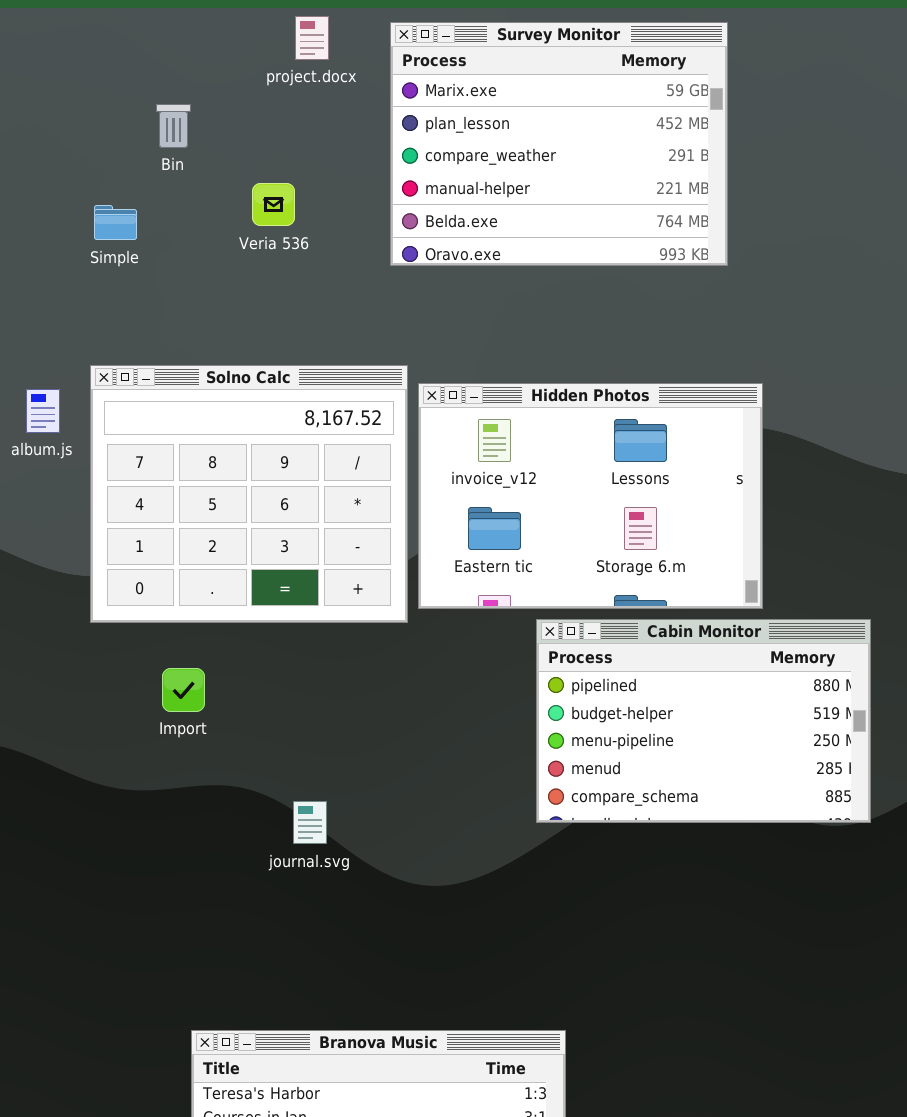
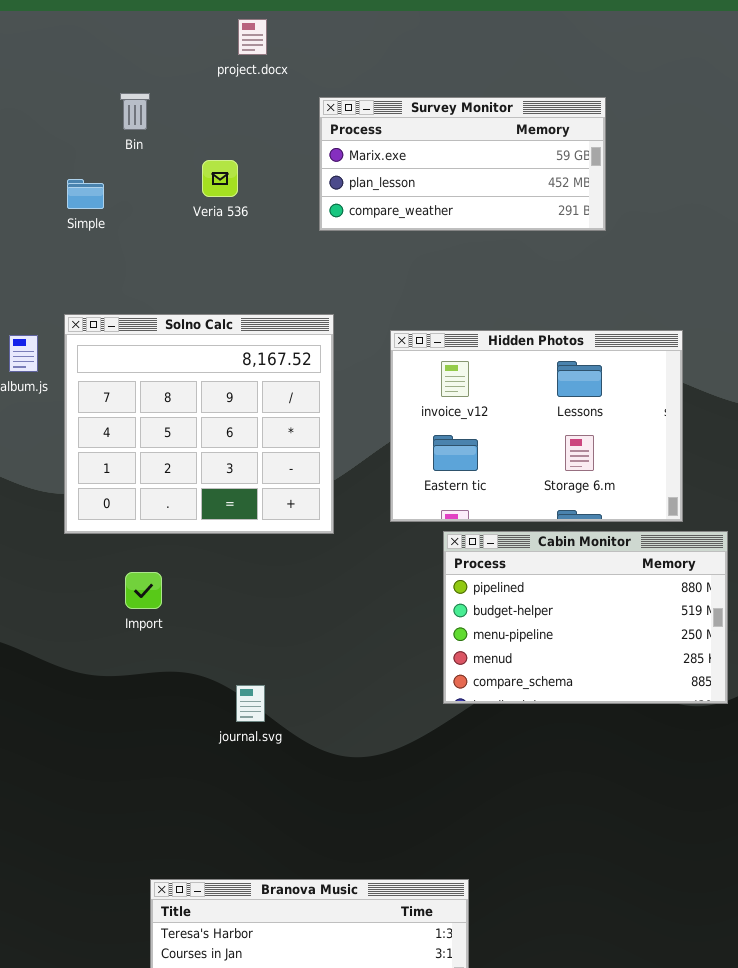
Survey Monitor: [390,22,728,266] -> [319,97,606,231], resized
Hidden Photos: [418,383,763,609] -> [390,330,683,522], moved

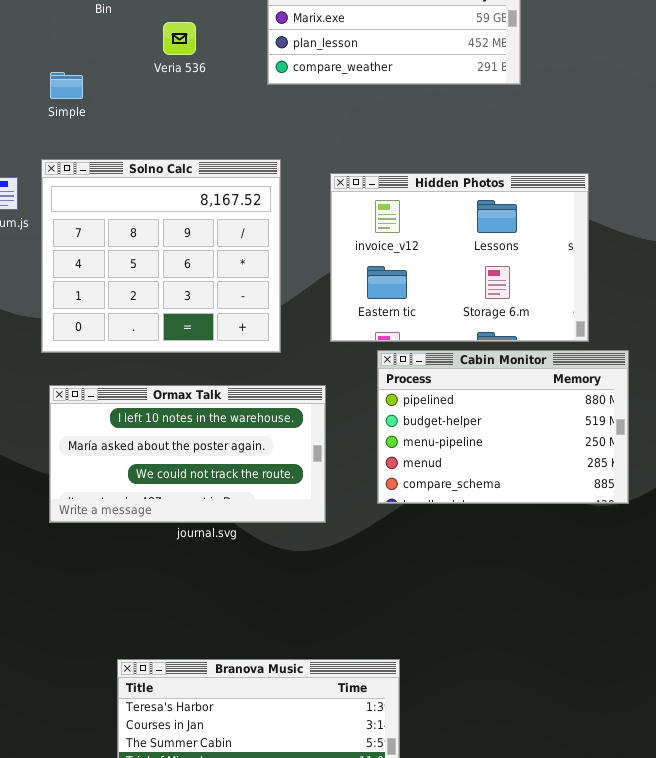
Simple: [67,179,104,209] -> [50,72,83,99], moved
Ormax Talk: none -> [49,385,326,523], opened

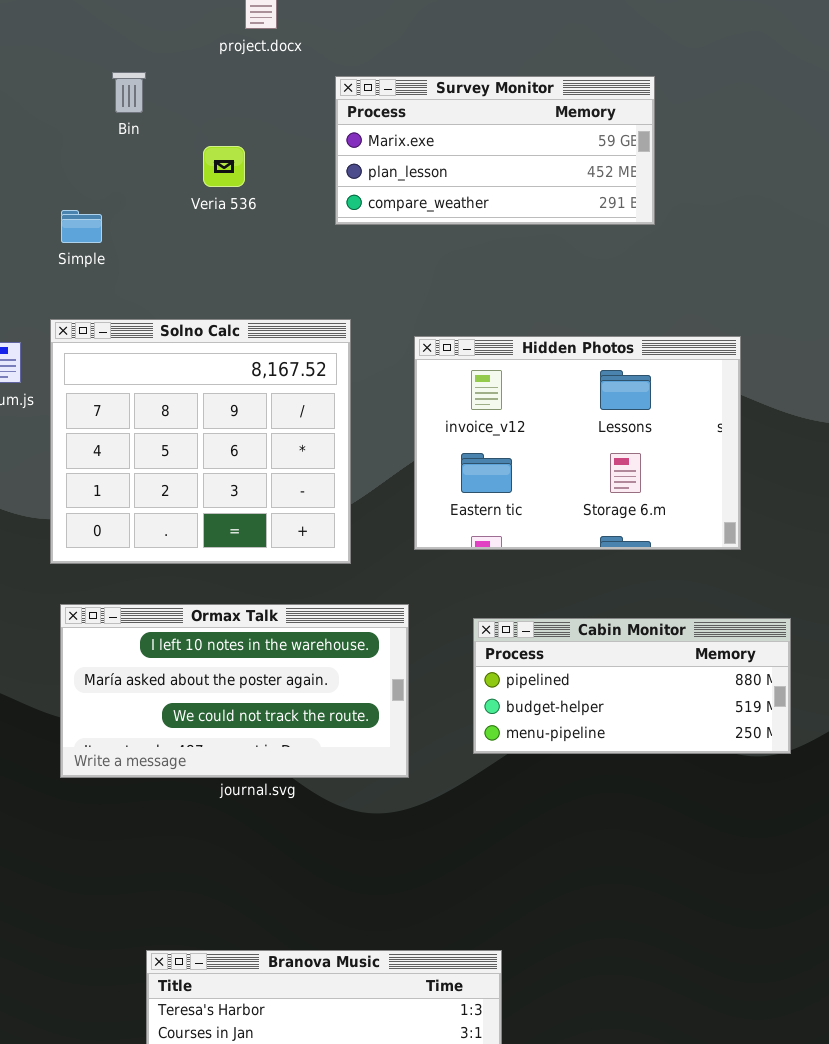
Cabin Monitor: [377,350,629,504] -> [473,618,791,754], resized

